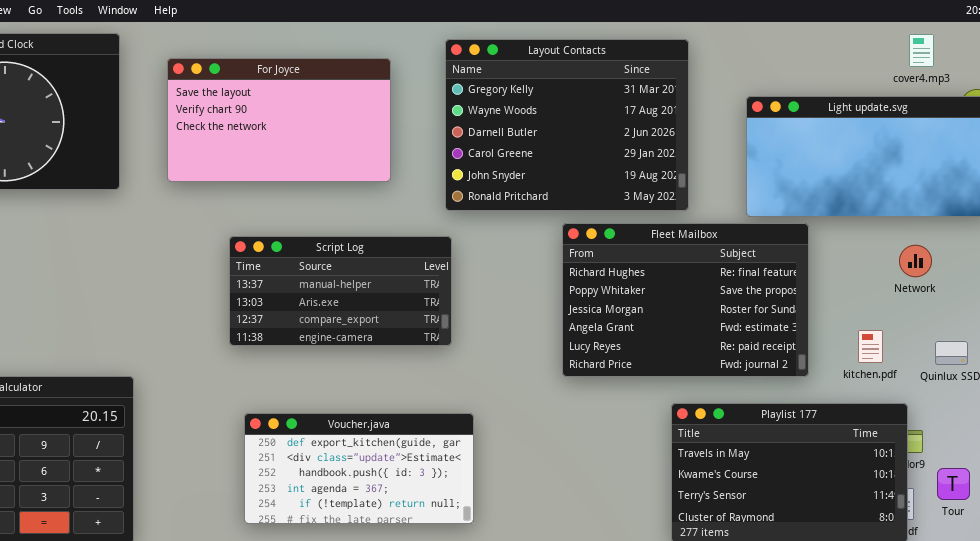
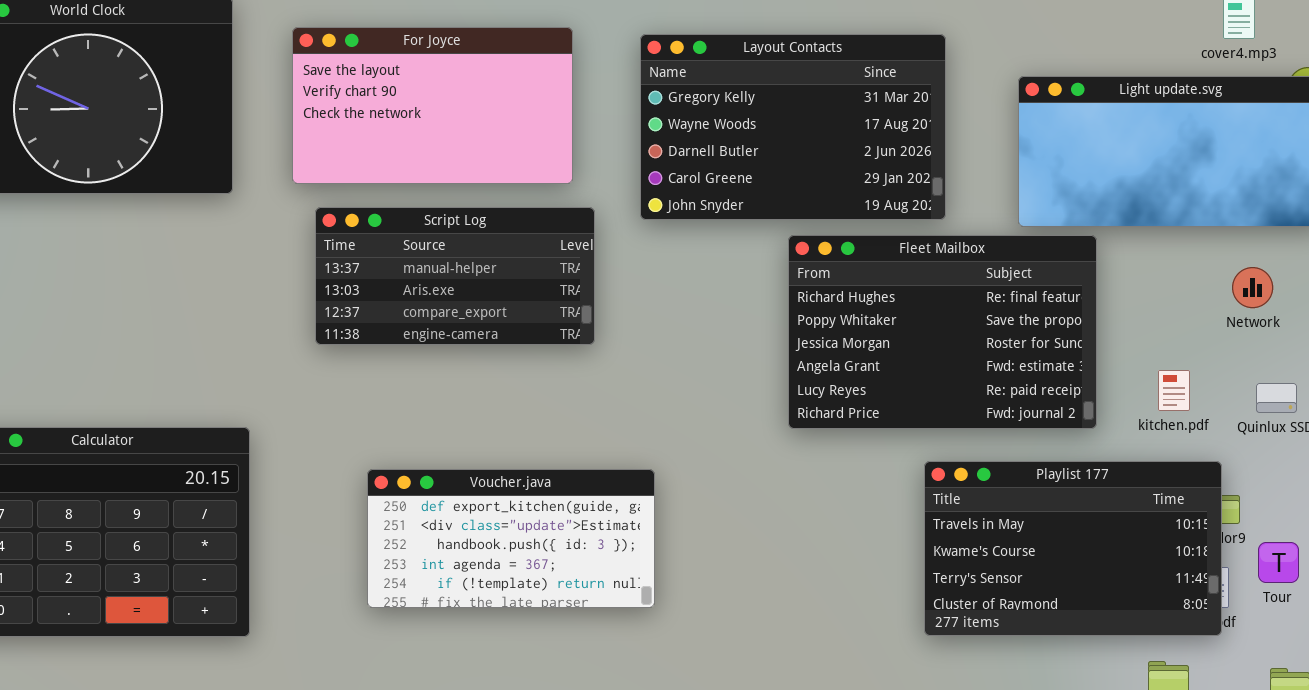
Layout Contacts: [445,39,689,211] -> [640,34,946,220], resized
Script Log: [229,236,452,346] -> [315,207,595,345], moved
Network: [899,245,932,277] -> [1232,267,1273,308], moved
Voucher.java: [244,413,474,524] -> [367,469,655,608], moved

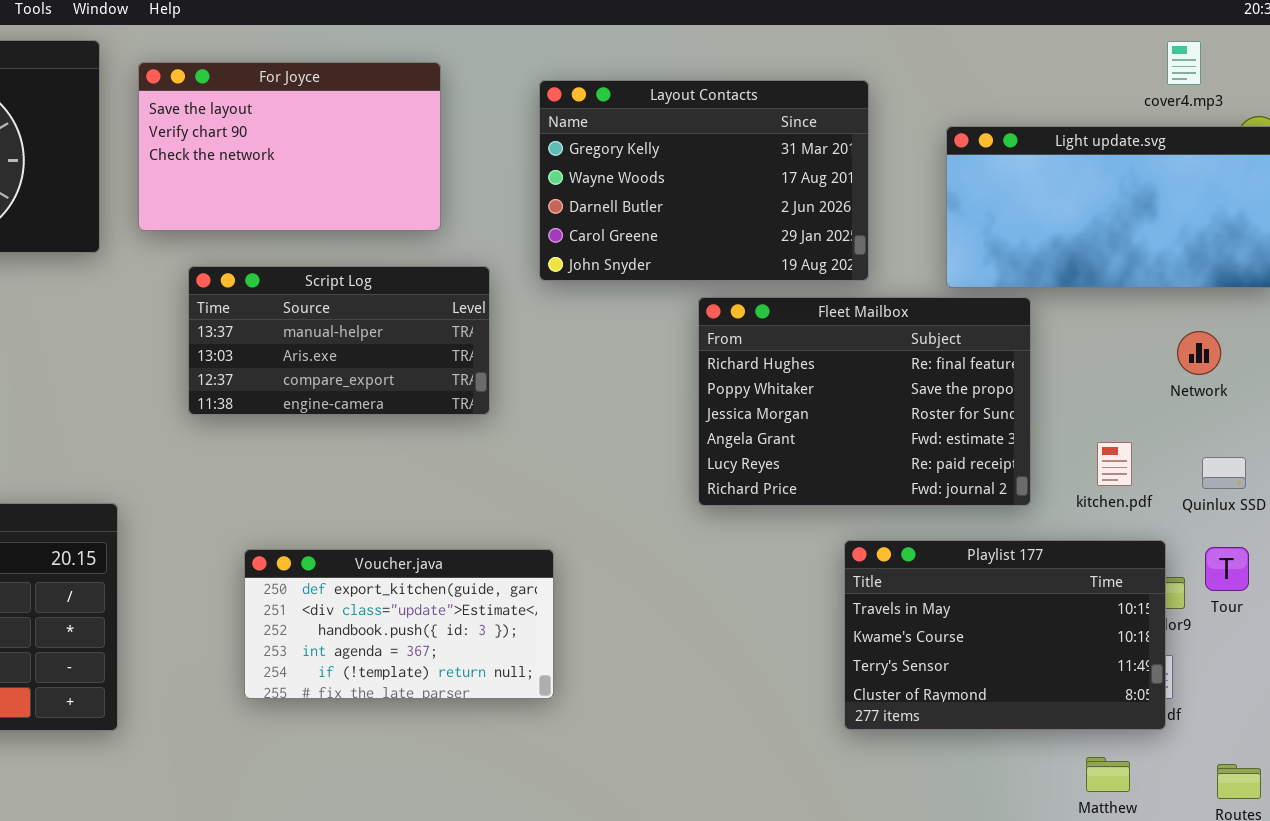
For Joyce: [292,27,573,184] -> [138,62,441,231], moved
Tour: [1258,542,1299,583] -> [1205,547,1249,591], moved

